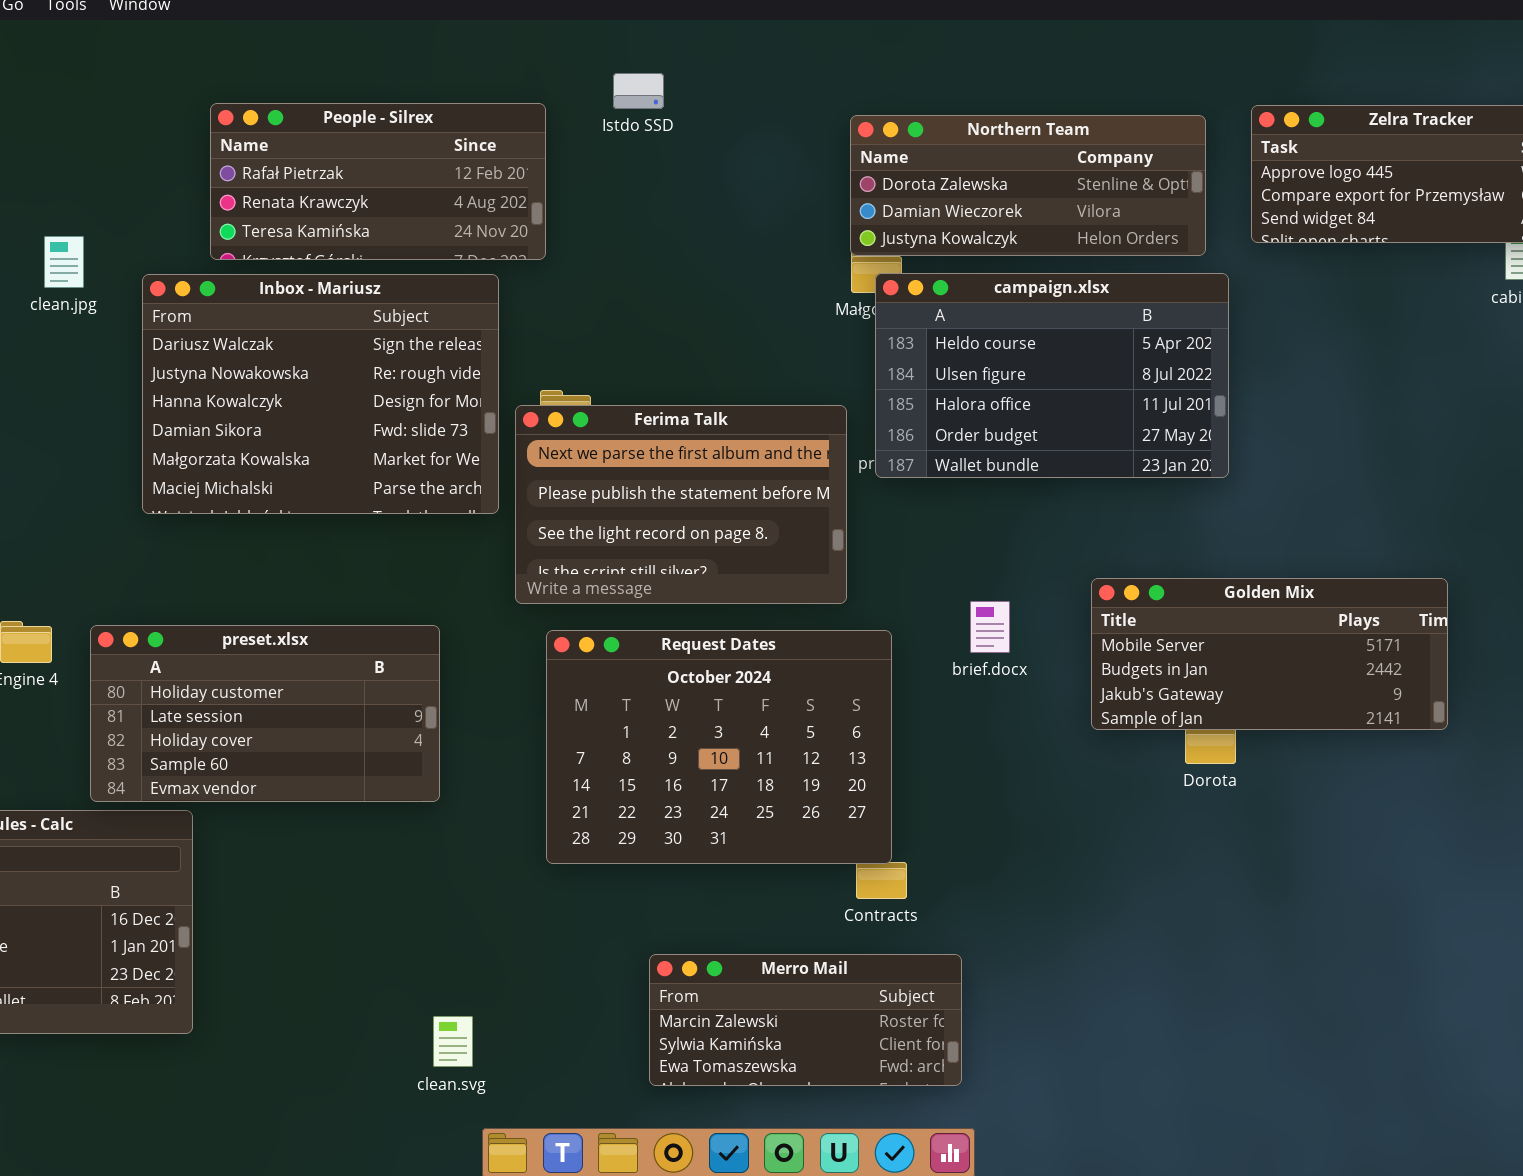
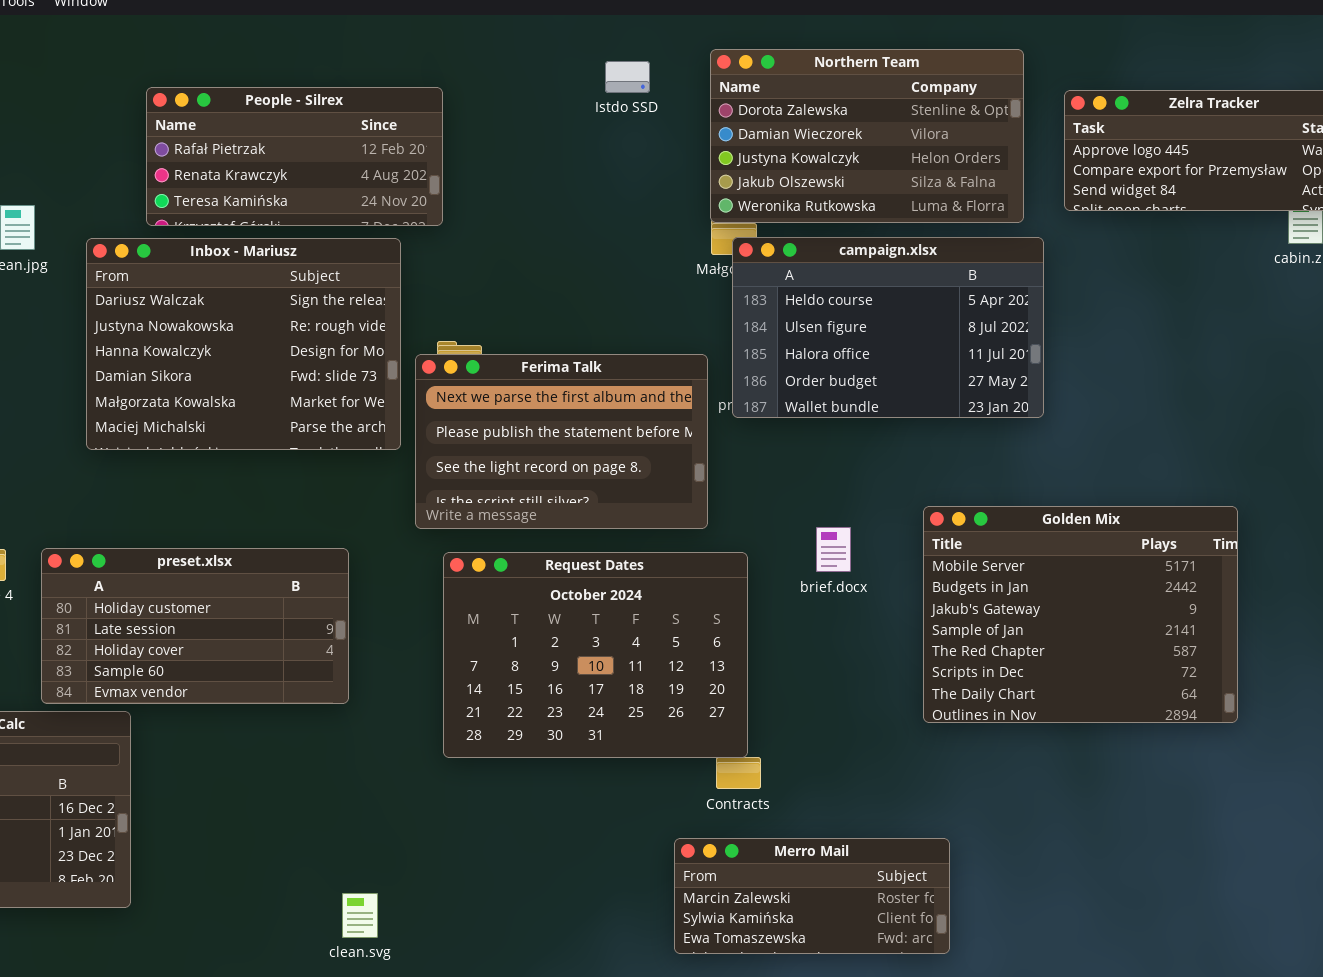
Istdo SSD: [613,73,664,109] -> [605,61,650,93], moved
Northern Team: [850,115,1206,256] -> [710,49,1024,223], resized
Golden Mix: [1091,578,1448,730] -> [923,506,1238,723], resized
Merro Mail: [649,954,962,1086] -> [674,838,950,954], moved

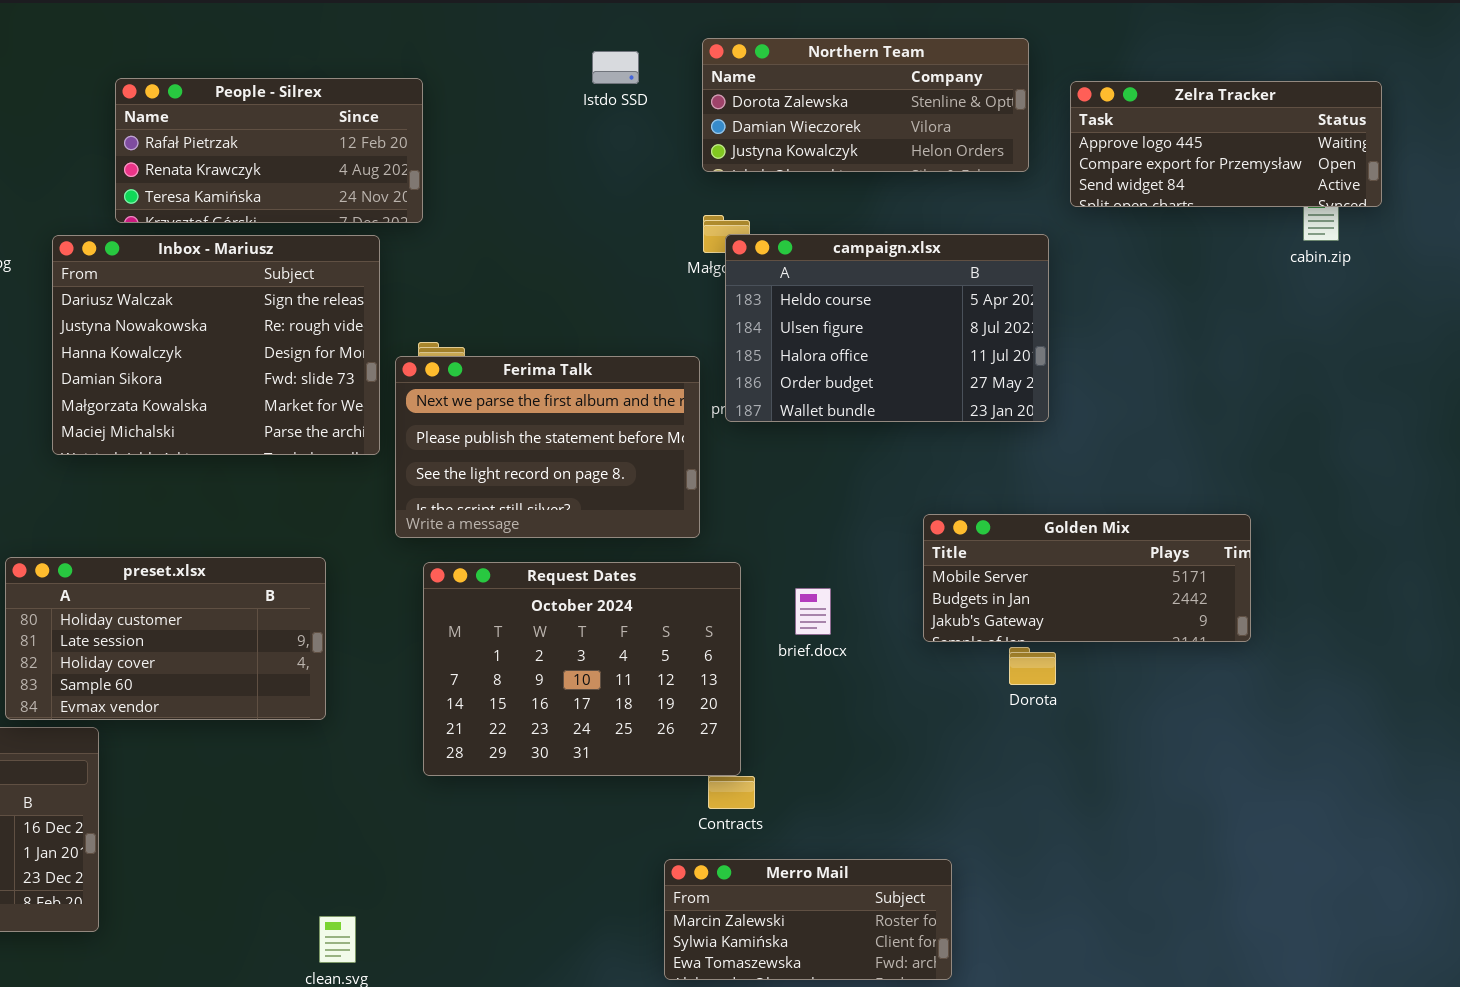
Northern Team: [710,49,1024,223] -> [702,38,1029,172], resized
Golden Mix: [923,506,1238,723] -> [923,514,1251,642], resized
brief.docx: [816,527,851,572] -> [795,588,831,635], moved

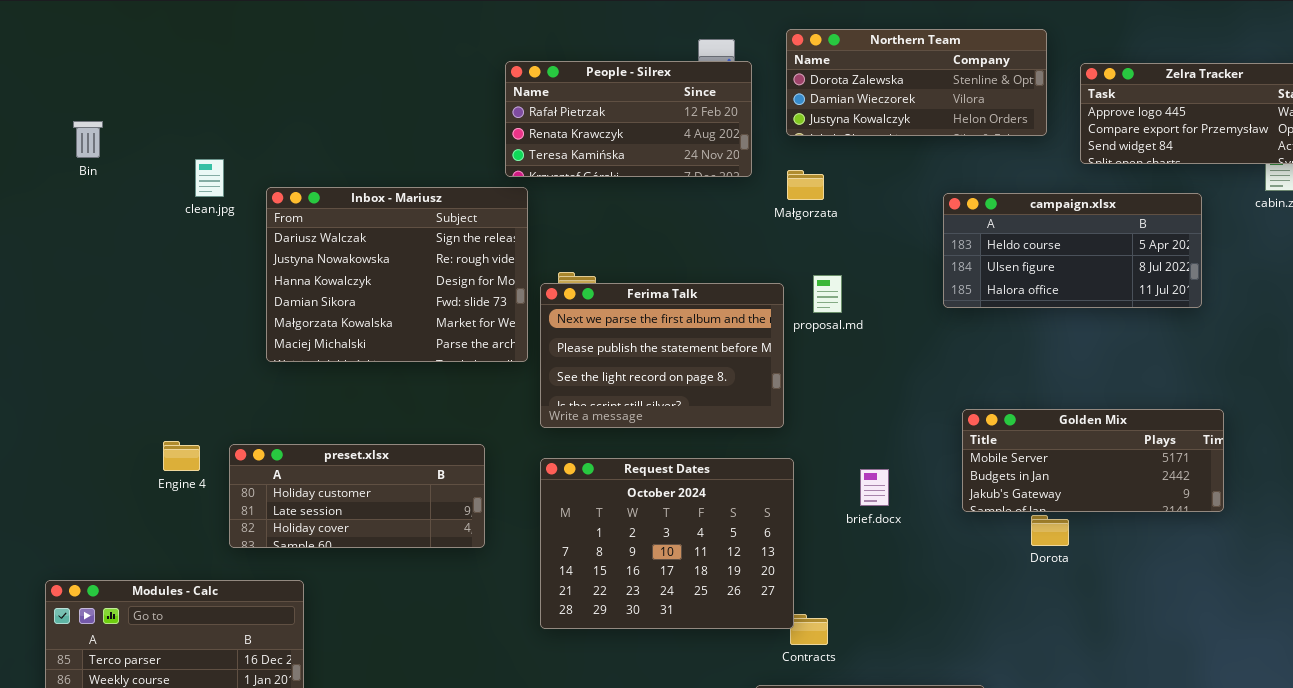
People - Silrex: [115,78,423,223] -> [505,61,752,177], moved
campaign.xlsx: [725,234,1049,422] -> [943,193,1202,308], moved, resized
preset.xlsx: [5,557,326,720] -> [229,444,485,548], resized
Request Dates: [423,562,741,776] -> [540,458,794,629], moved

